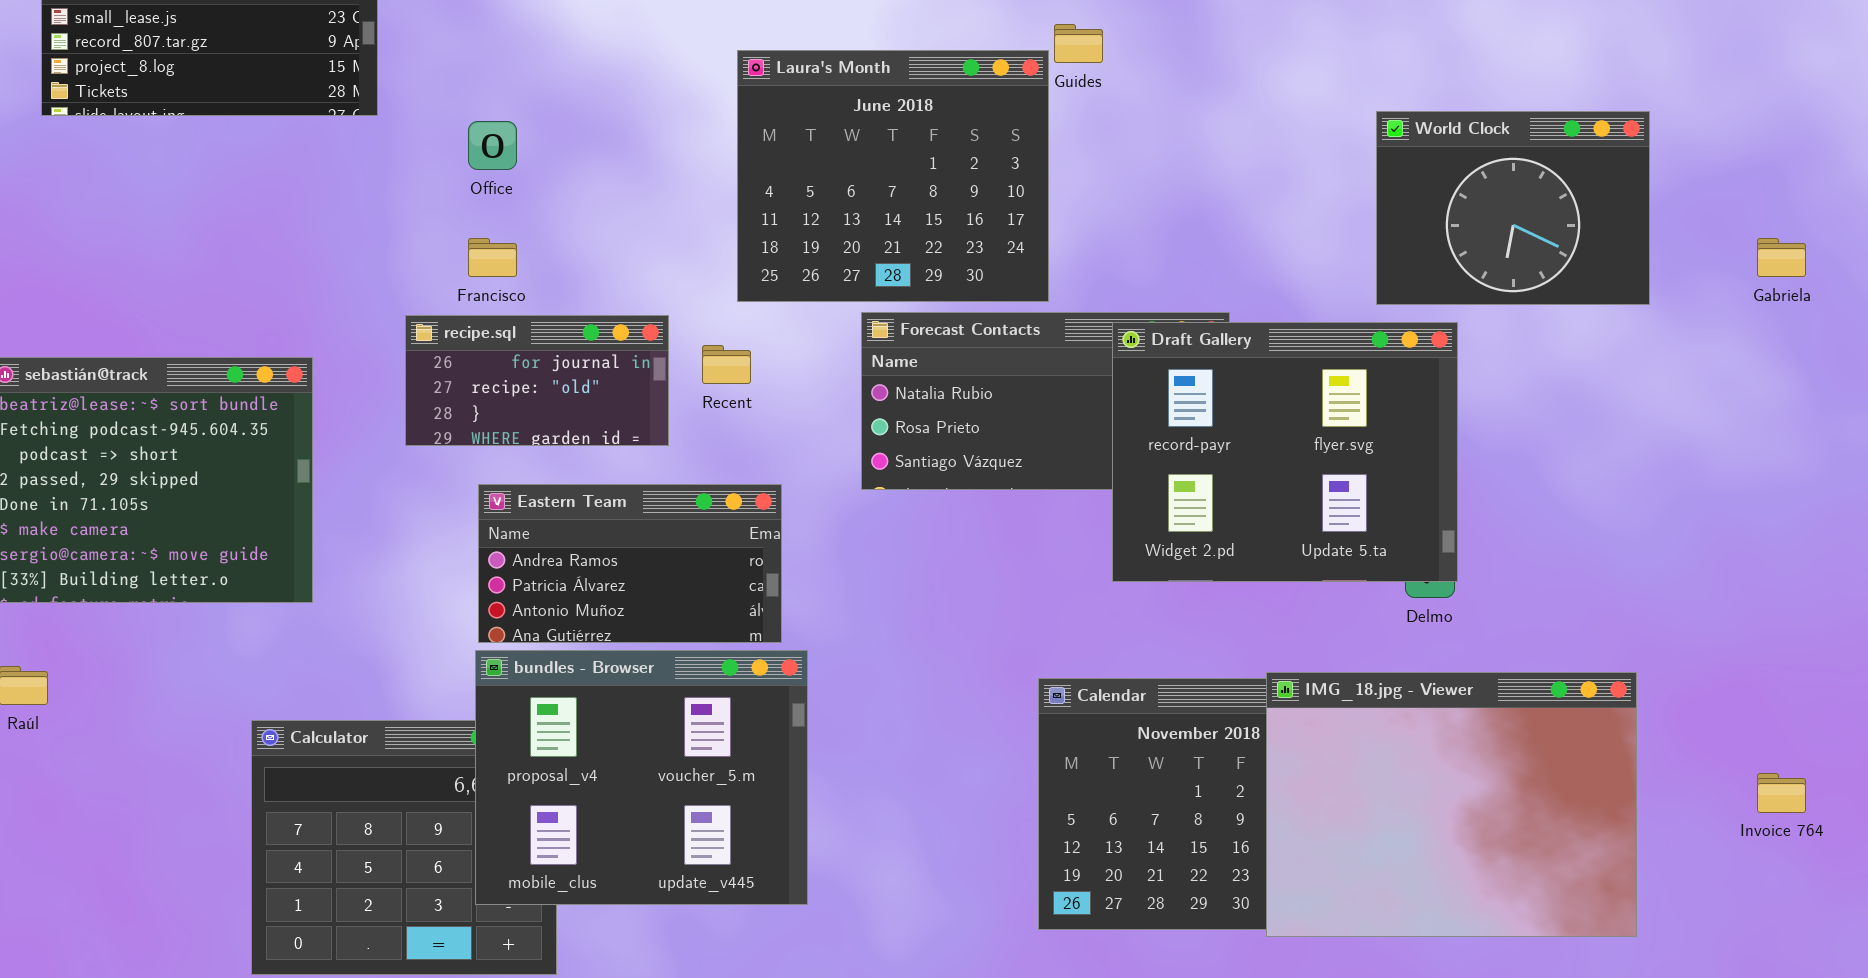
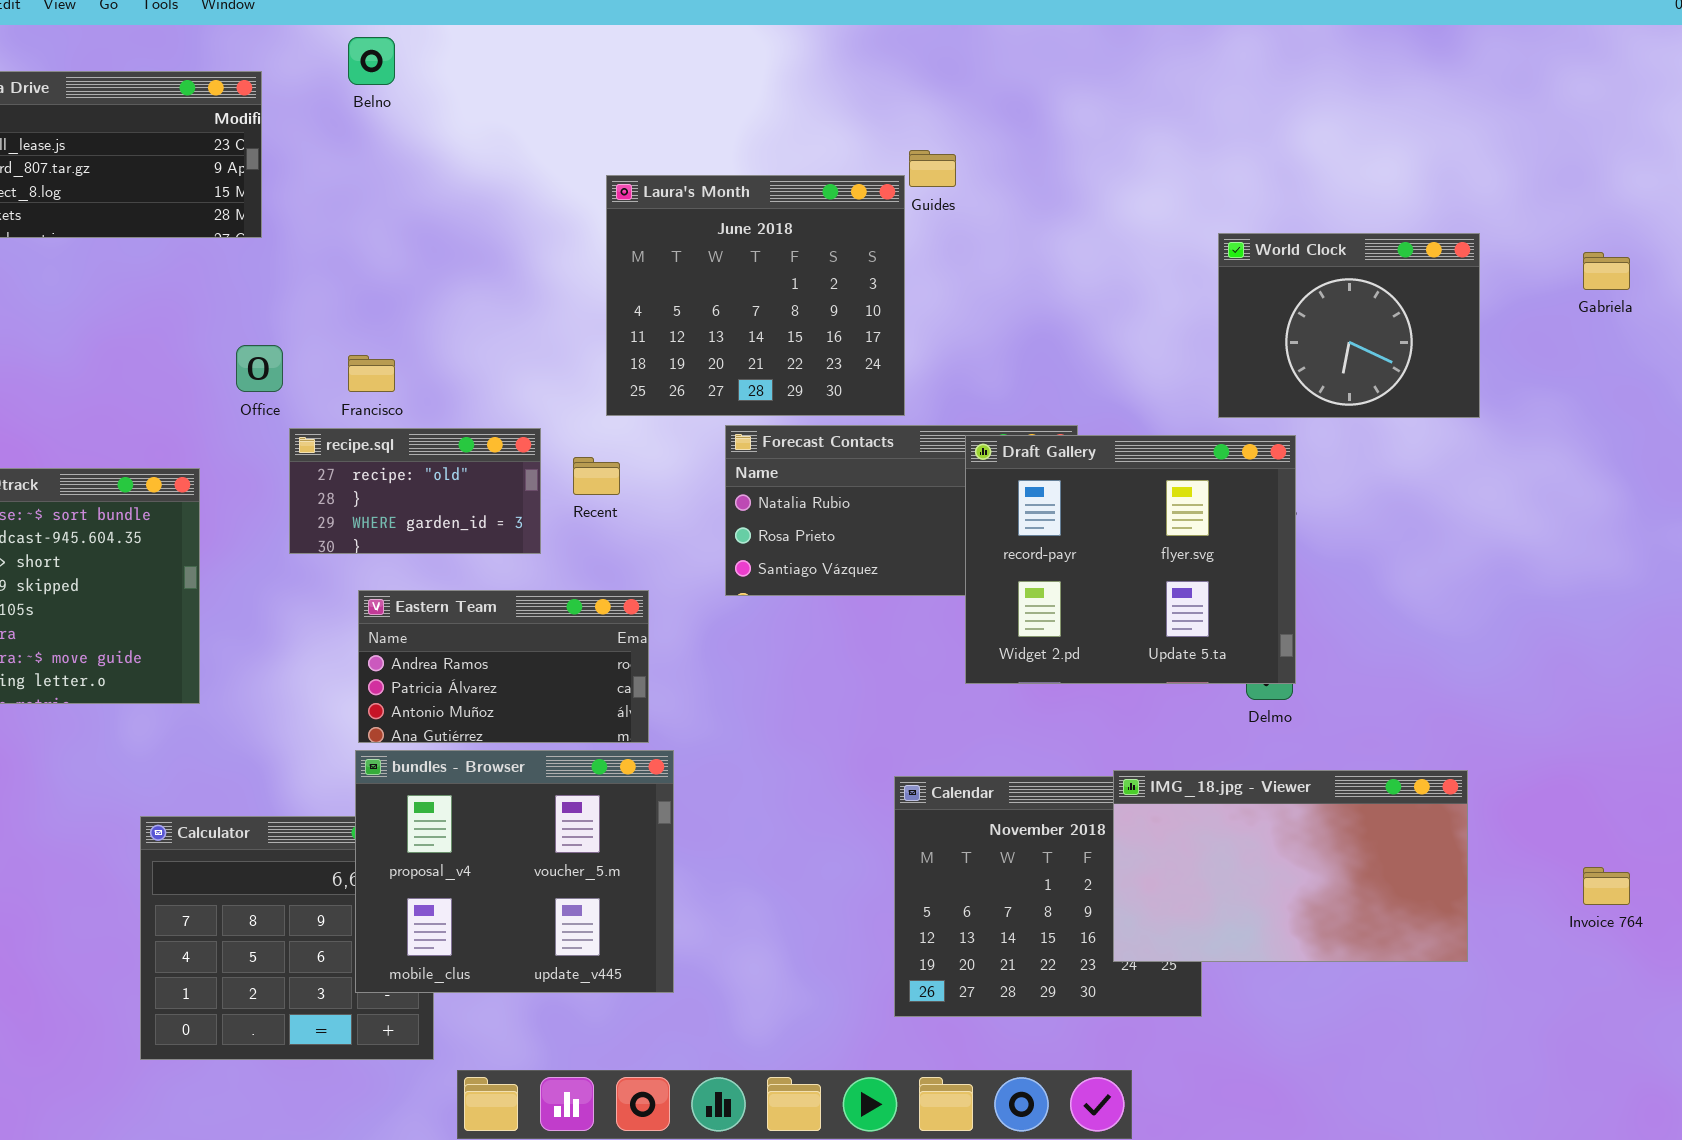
Office: [468,121,517,170] -> [236,345,283,392], moved
Gabriela: [1757,238,1806,277] -> [1583,252,1630,290], moved
recipe.sql: [405,315,669,446] -> [289,428,541,554], scrolled down 1 row
IMG_18.jpg - Viewer: [1266,672,1637,937] -> [1113,770,1468,962], resized

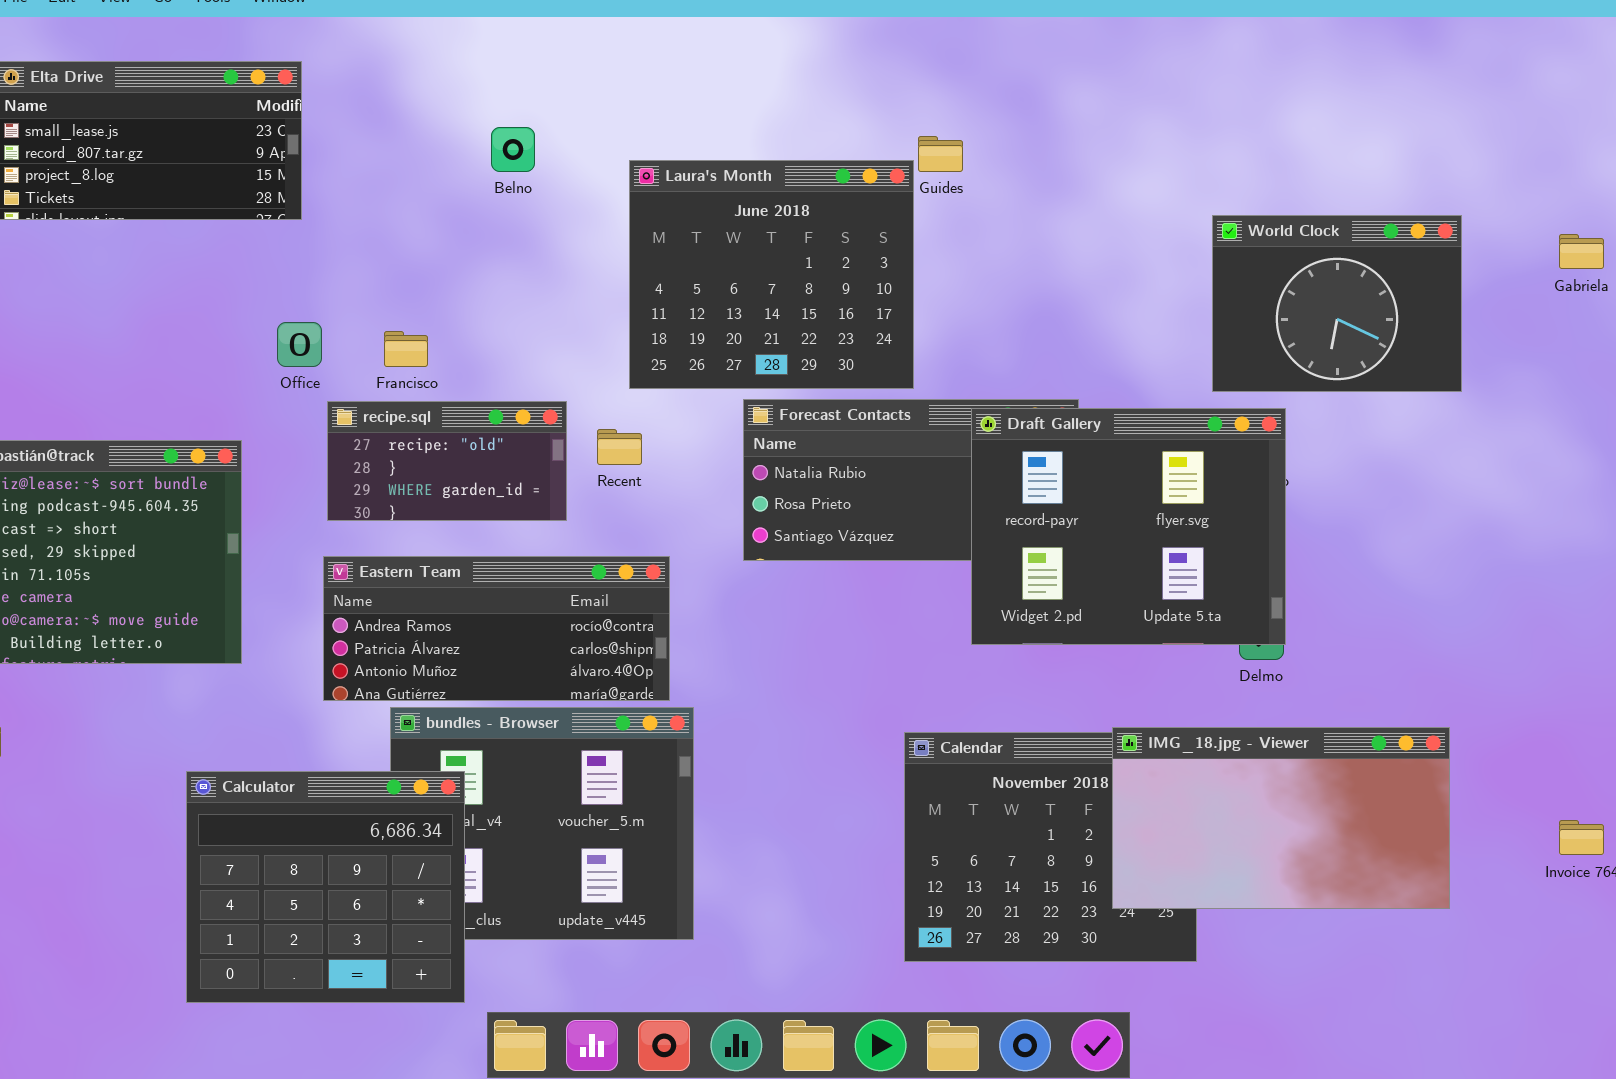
Belno: [348,37,395,85] -> [491,127,535,172], moved
Eastern Team: [358,590,649,743] -> [323,556,670,701], resized
Calculator: [140,816,434,1060] -> [186,771,465,1003], raised

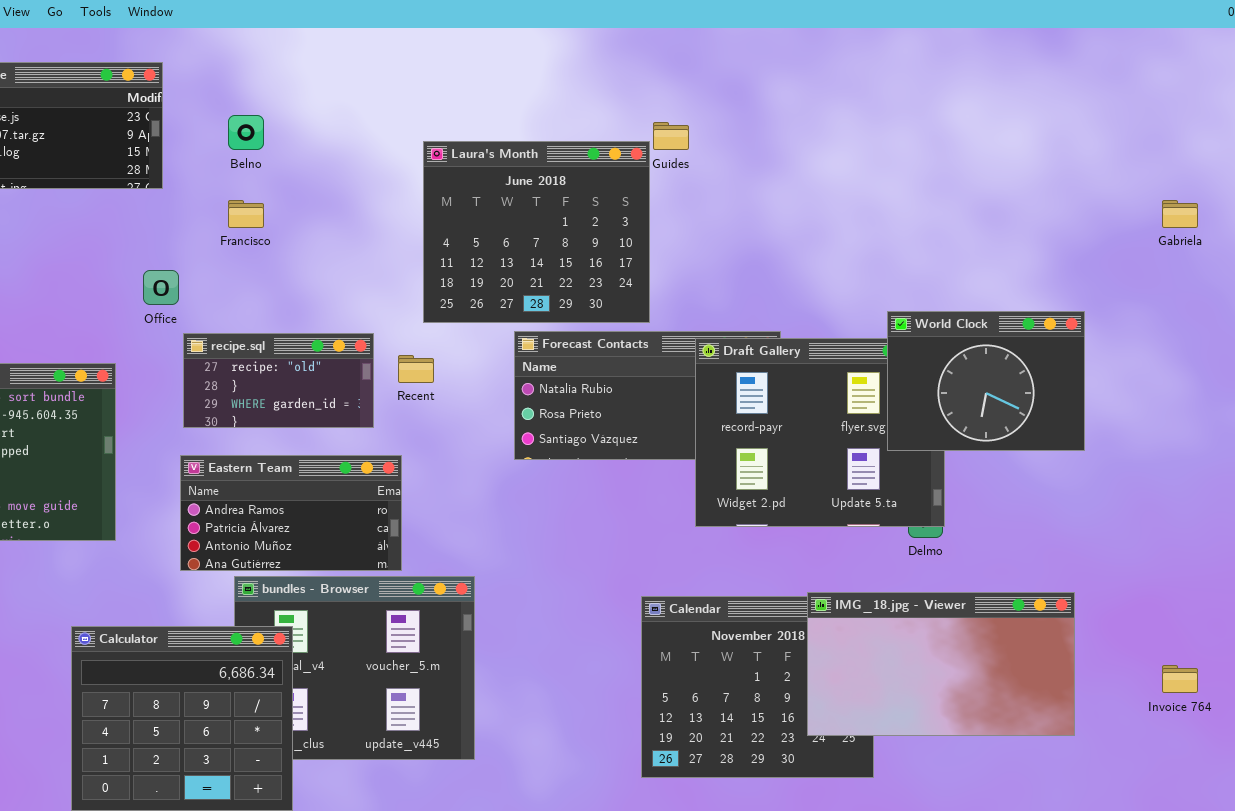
Belno: [491,127,535,172] -> [228,115,264,150], moved
World Clock: [1212,215,1462,392] -> [887,311,1085,451], moved
Francisco: [384,331,428,367] -> [228,200,264,228], moved
Eastern Team: [323,556,670,701] -> [180,455,402,571], resized

